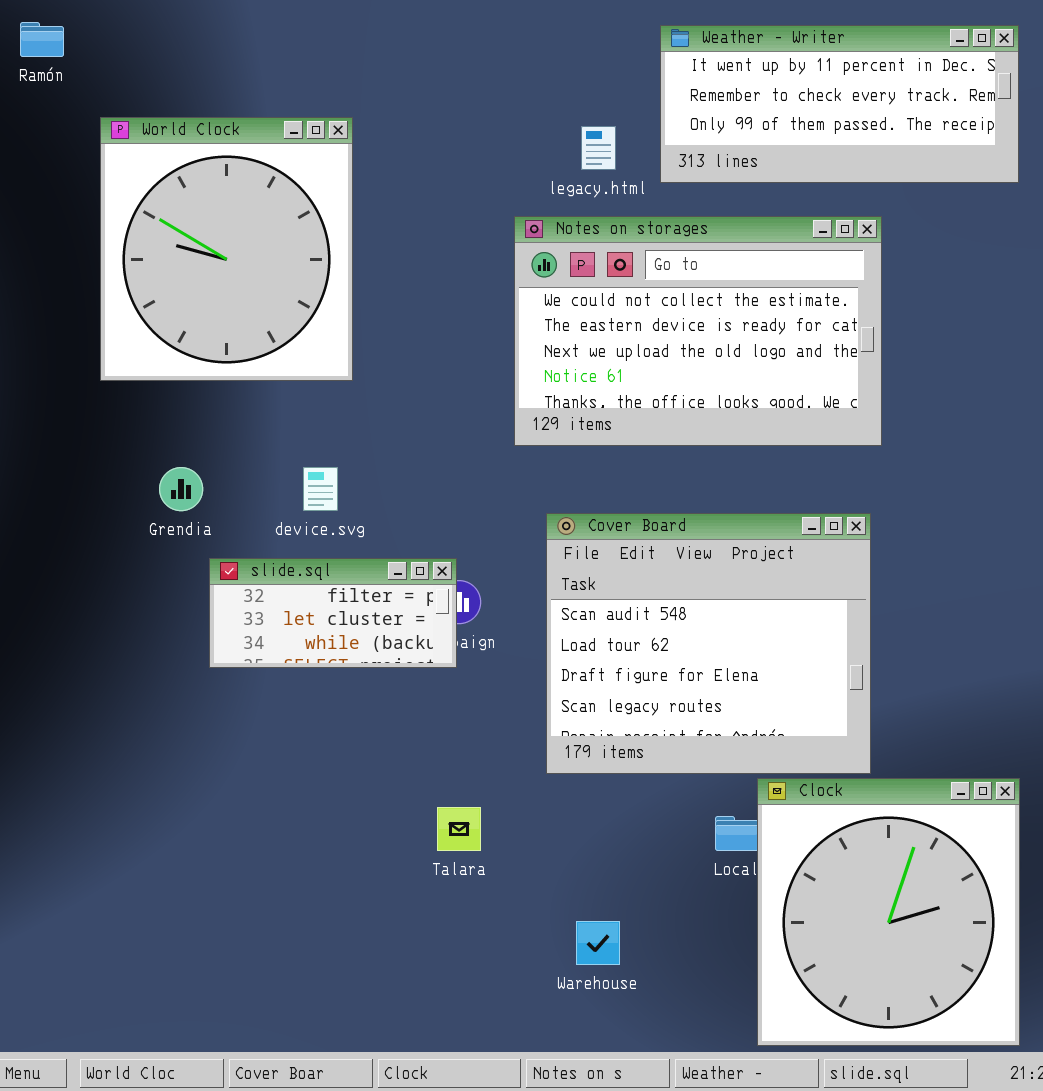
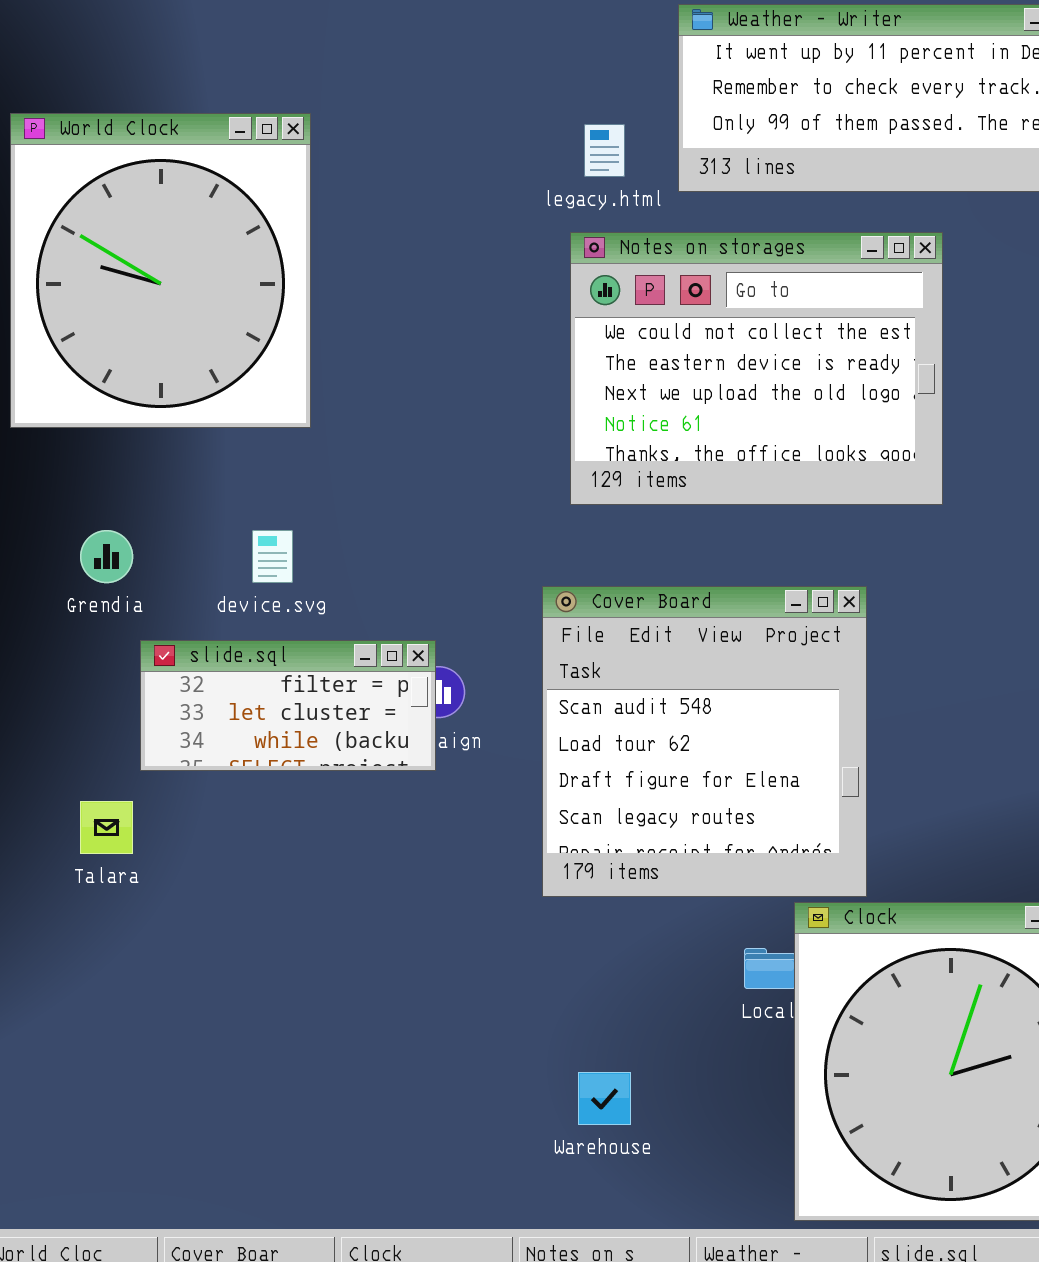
Notes on storages: [514,216,882,446] -> [570,232,943,505], resized
Cover Board: [546,513,871,774] -> [542,586,867,897], resized
Talara: [437,807,481,851] -> [80,801,133,854], moved

